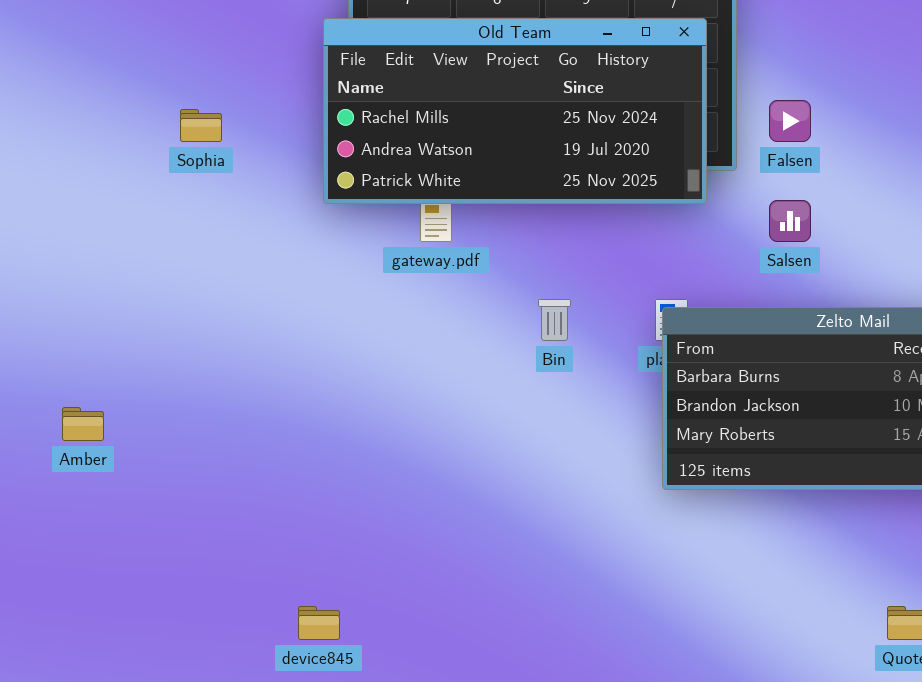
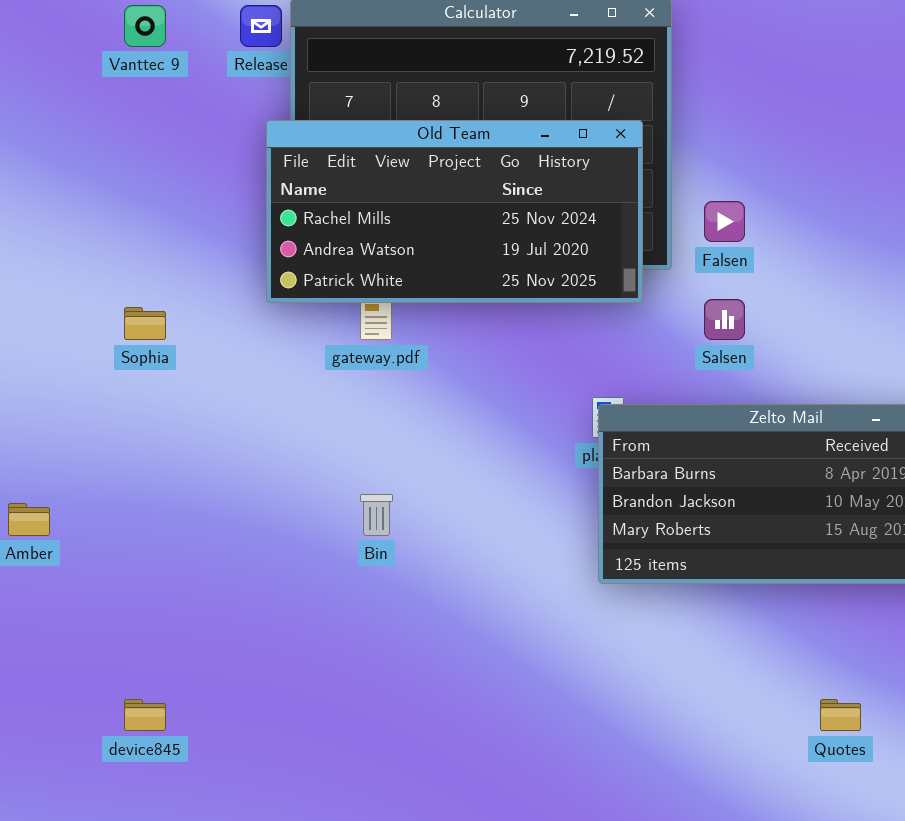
Sophia: [180,109,222,142] -> [124,307,166,340], moved
Bin: [538,299,571,341] -> [360,494,393,536], moved
device845: [298,606,340,640] -> [124,699,166,731], moved

